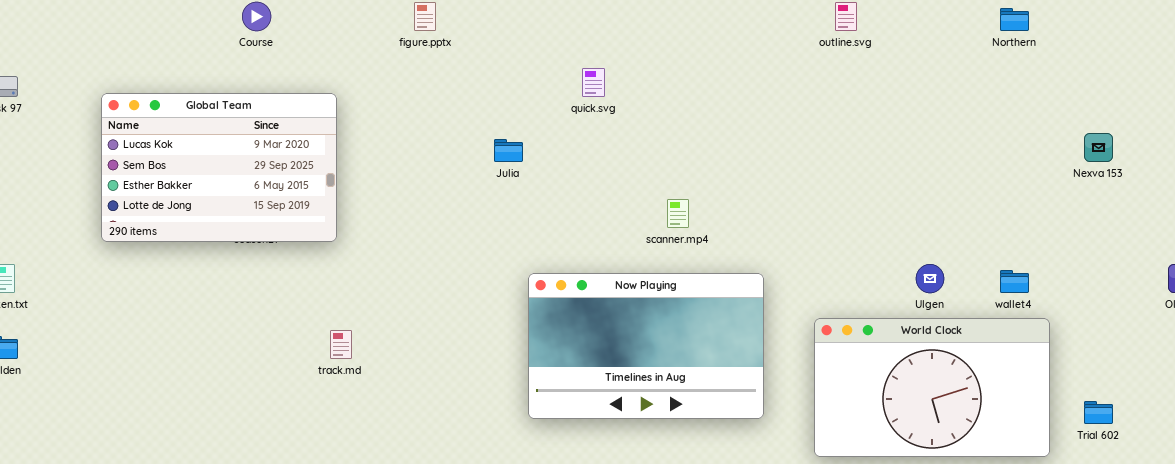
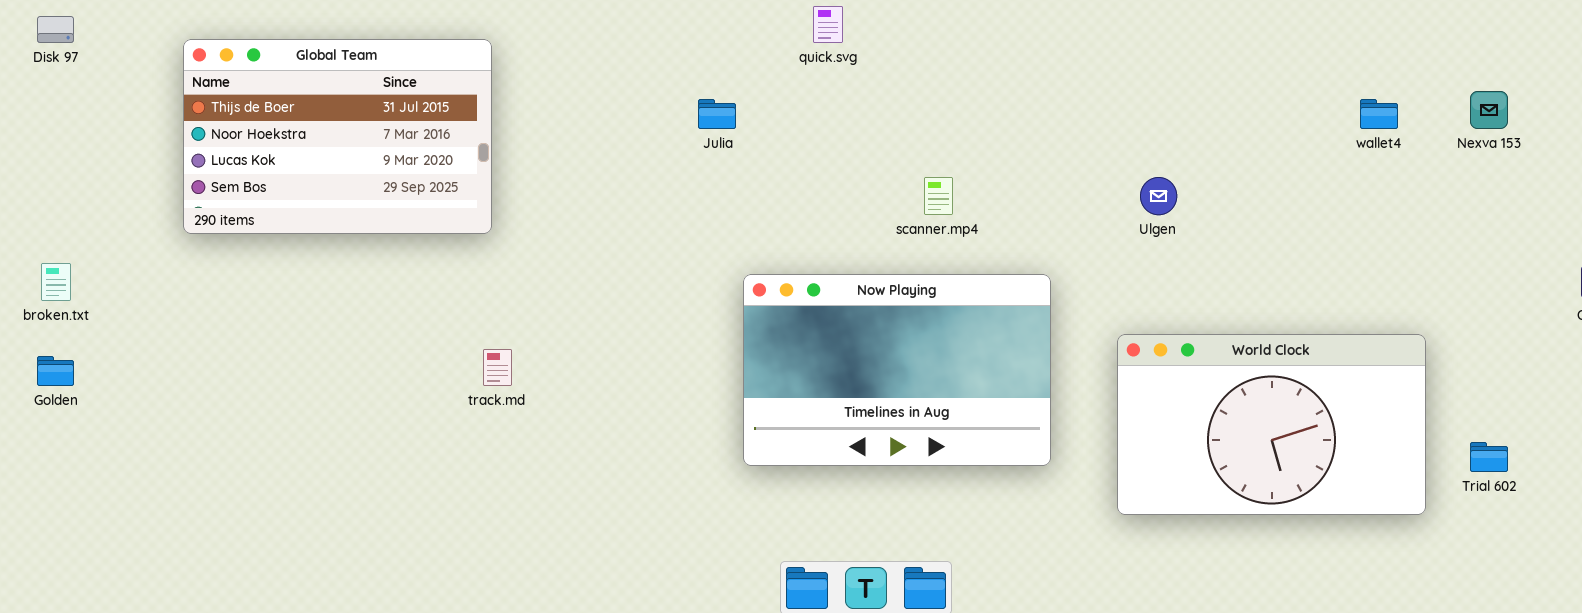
Global Team: [101,93,337,242] -> [183,39,492,234], scrolled up 2 rows
Ulgen: [916,264,944,293] -> [1140,177,1177,215], moved
wallet4: [1000,270,1029,293] -> [1360,99,1398,129], moved

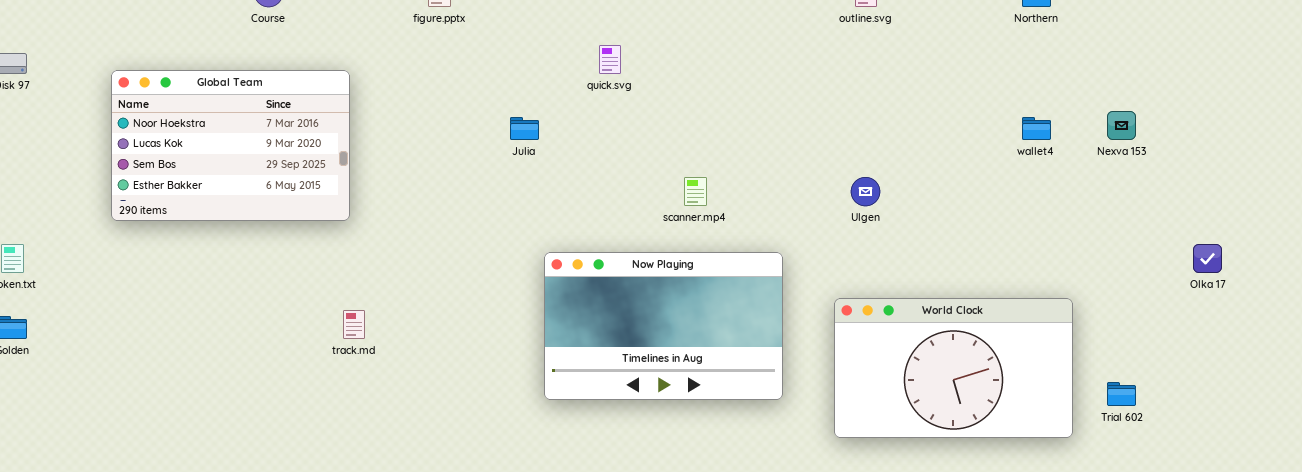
Global Team: [183,39,492,234] -> [111,70,350,221], scrolled down 1 row

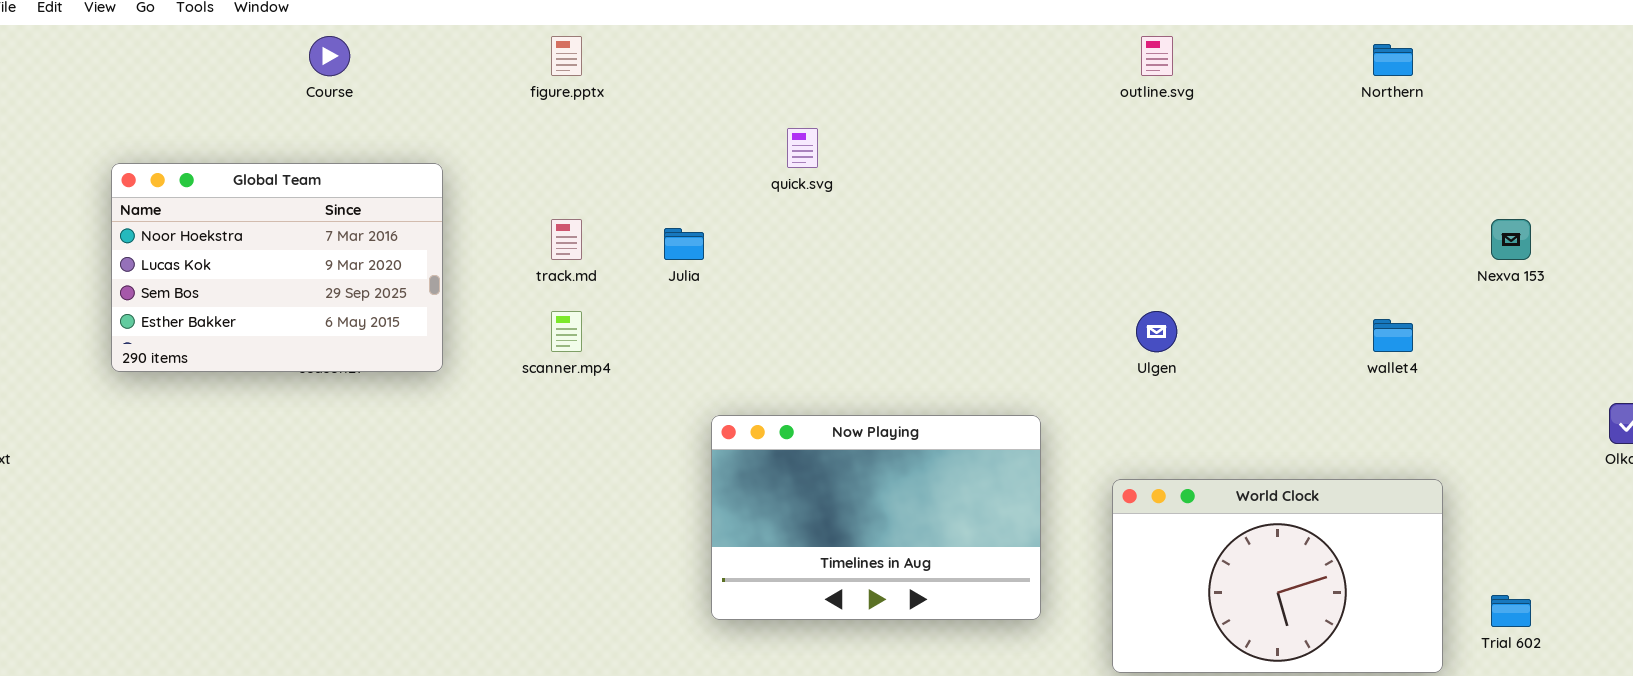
wallet4: [1022,117,1051,140] -> [1373,319,1413,352], moved
scanner.mp4: [684,177,707,206] -> [551,311,582,352], moved
track.md: [343,310,365,339] -> [551,219,582,260], moved

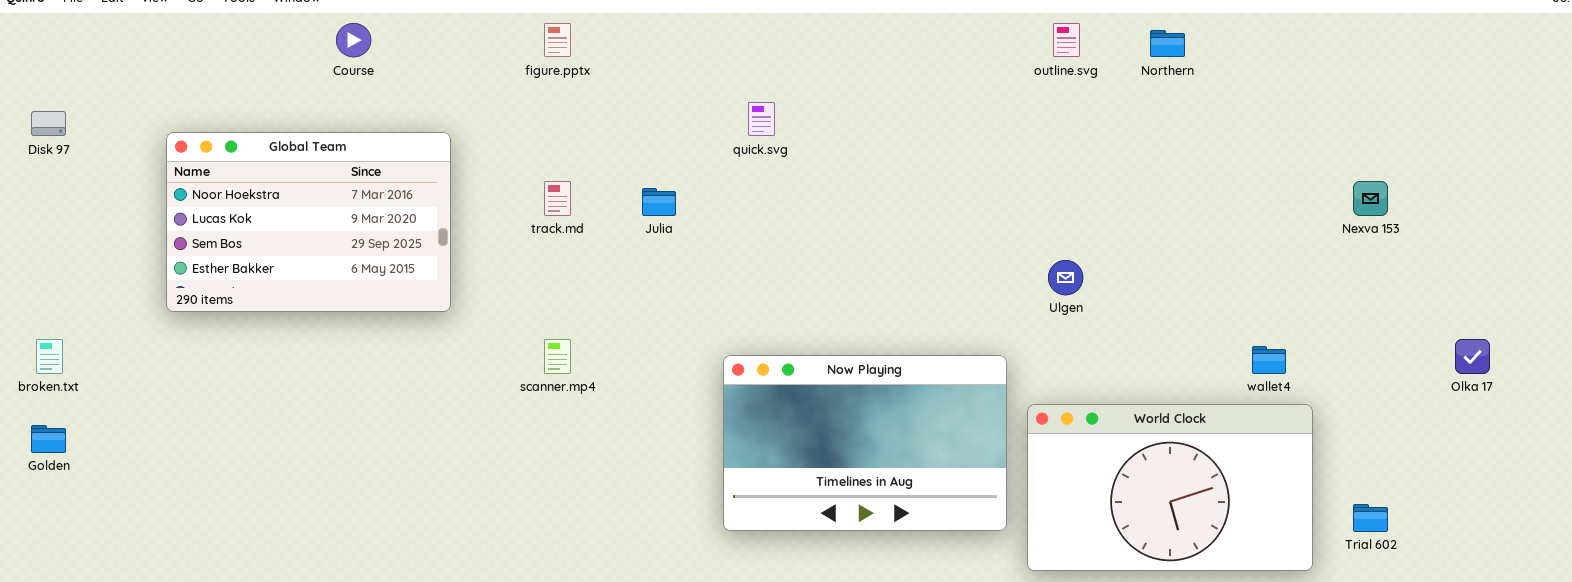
Northern: [1373,44,1413,76] -> [1150,30,1185,57], moved
scanner.mp4: [551,311,582,352] -> [544,339,571,374], moved
wallet4: [1373,319,1413,352] -> [1252,346,1286,374], moved
Now Playing: [711,415,1041,620] -> [723,355,1007,531], moved

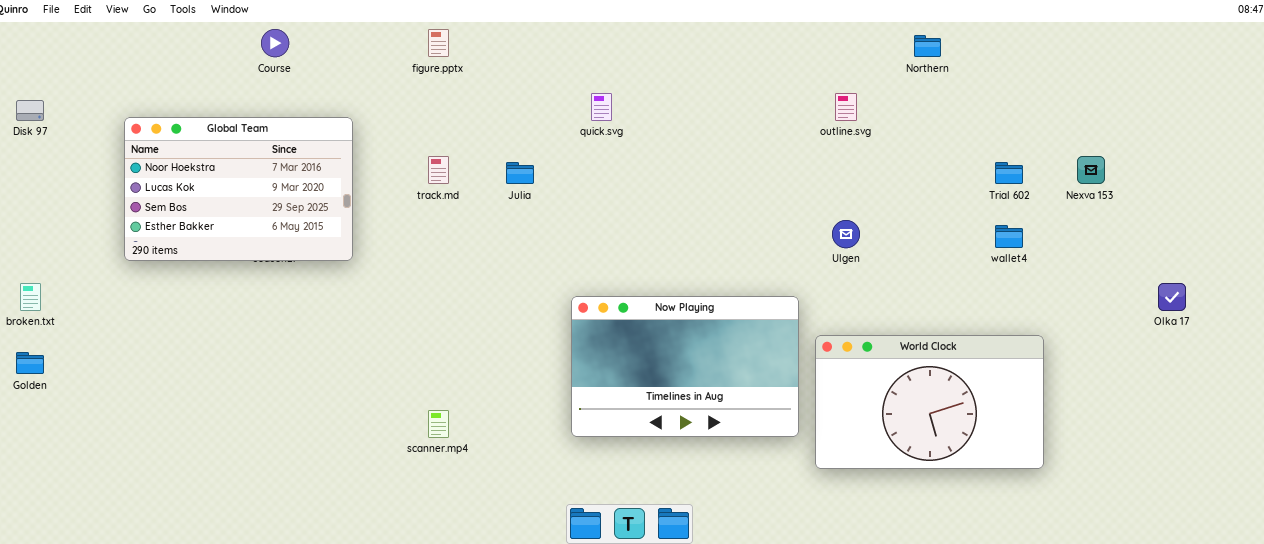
outline.svg: [1053,23,1080,57] -> [835,93,857,121], moved
scanner.mp4: [544,339,571,374] -> [428,410,449,438], moved
wallet4: [1252,346,1286,374] -> [995,225,1023,248], moved
Trial 602: [1353,504,1388,532] -> [995,162,1023,184], moved

